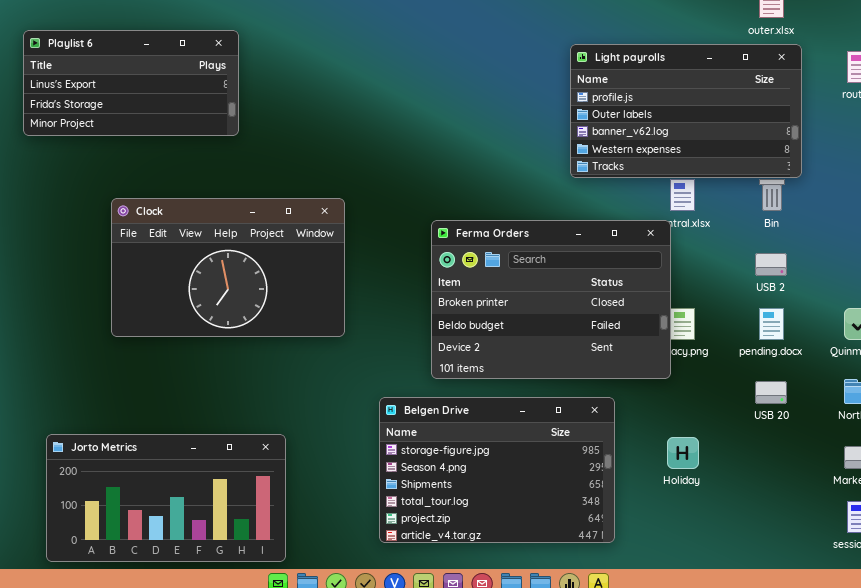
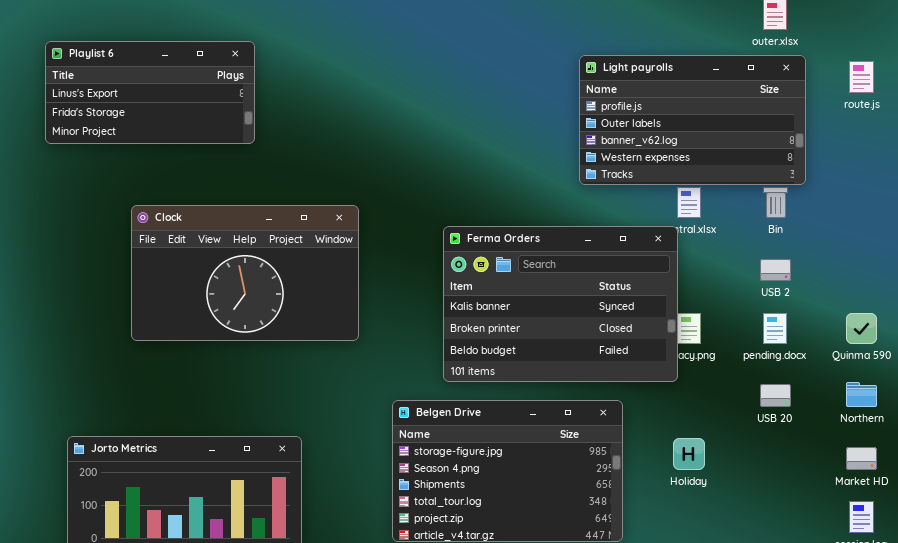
Ferma Orders: [431,220,671,379] -> [443,226,678,382], scrolled up 1 row

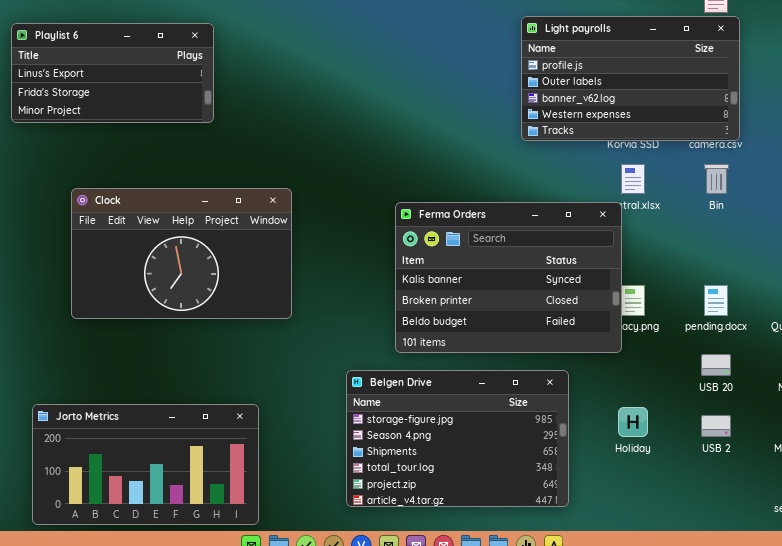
Light payrolls: [579,55,806,185] -> [521,16,740,141], moved
Clock: [131,205,359,341] -> [71,188,292,319], moved
USB 2: [760,259,791,281] -> [701,415,731,437], moved

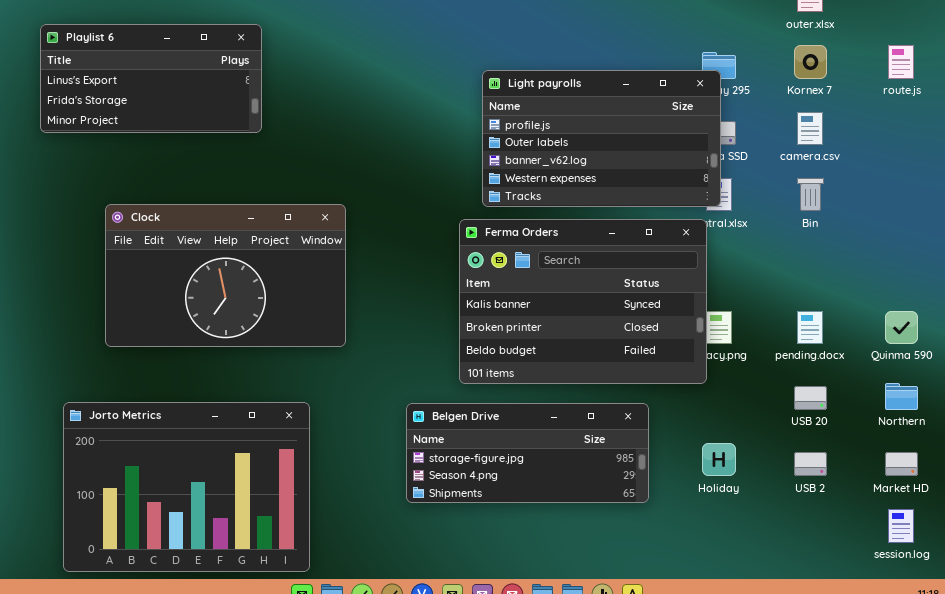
Light payrolls: [521,16,740,141] -> [482,70,721,207], moved
Belgen Drive: [346,370,569,507] -> [406,403,649,503], resized
Jorto Metrics: [32,404,259,525] -> [63,402,310,572], resized

